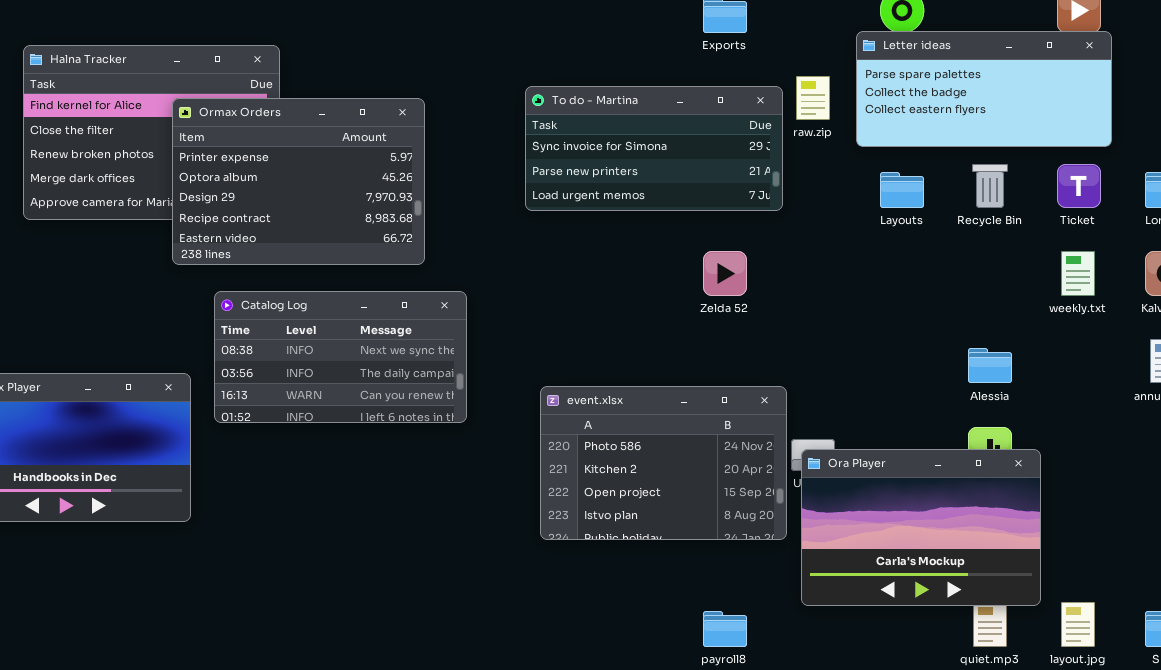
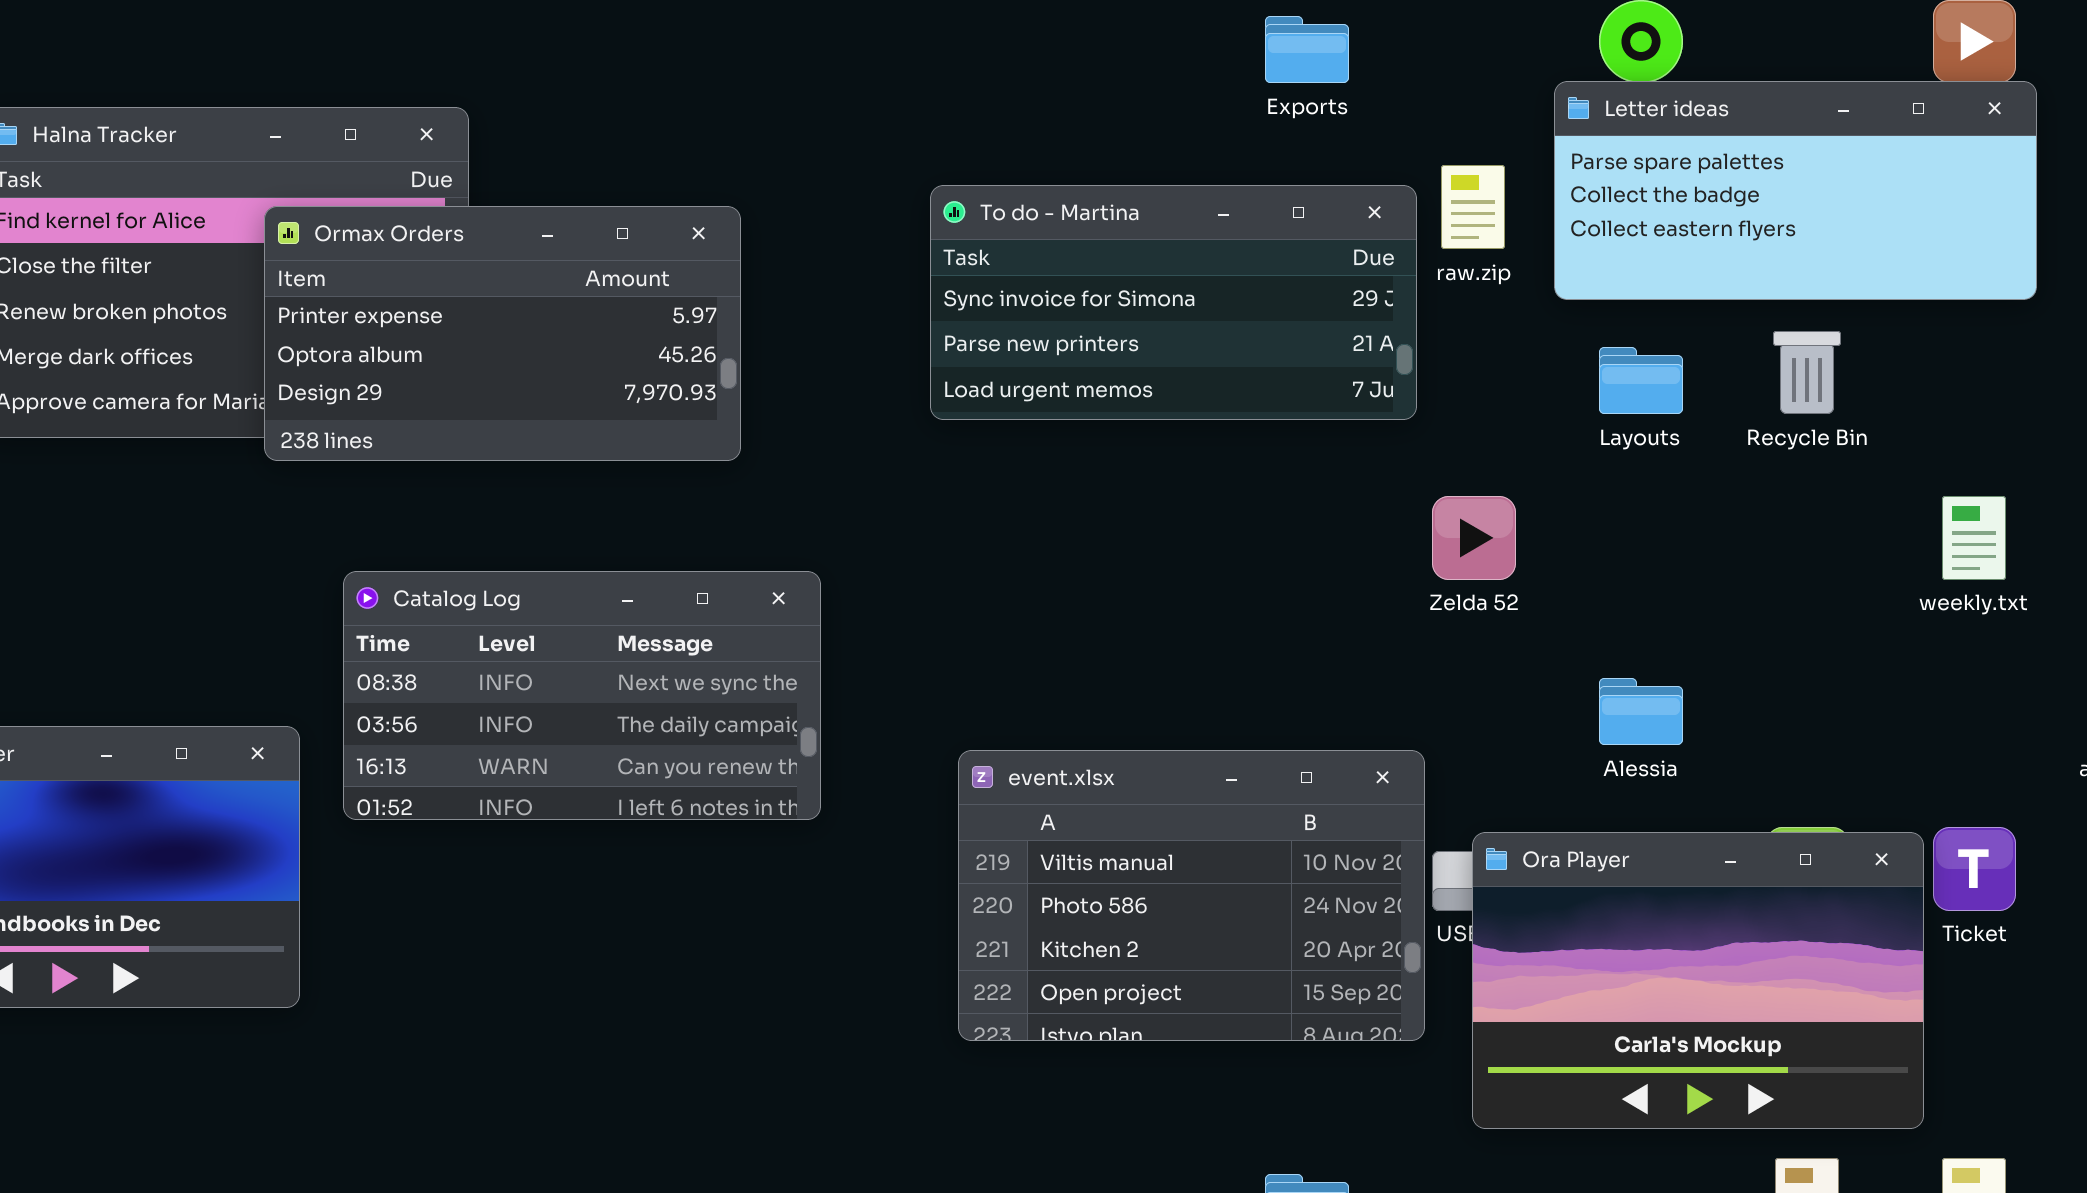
Ormax Orders: [172,98,425,265] -> [264,206,741,461], resized
Ticket: [1057,164,1101,208] -> [1933,827,2016,911], moved
Zelda 52: [703,251,747,296] -> [1432,496,1516,580], moved
Alessia: [968,348,1012,383] -> [1599,678,1683,745], moved
event.xlsx: [540,386,787,540] -> [958,750,1425,1041], scrolled up 1 row
Ora Player: [801,449,1041,606] -> [1472,832,1924,1129], moved

